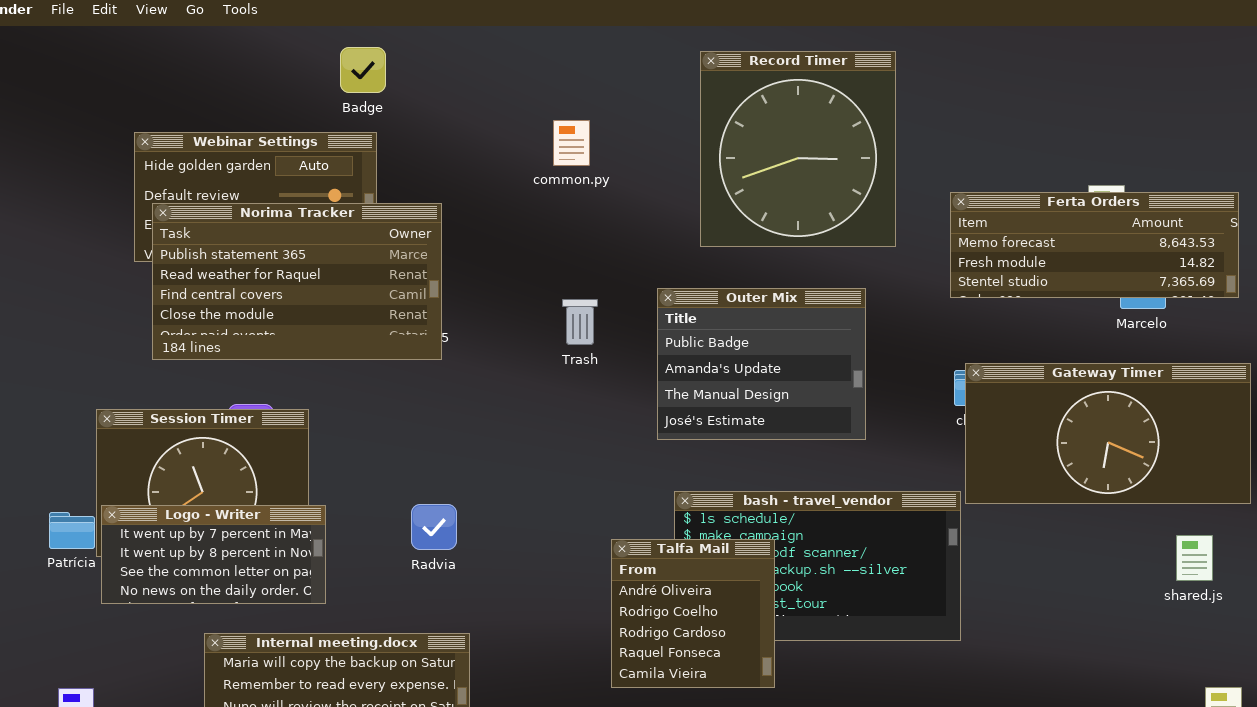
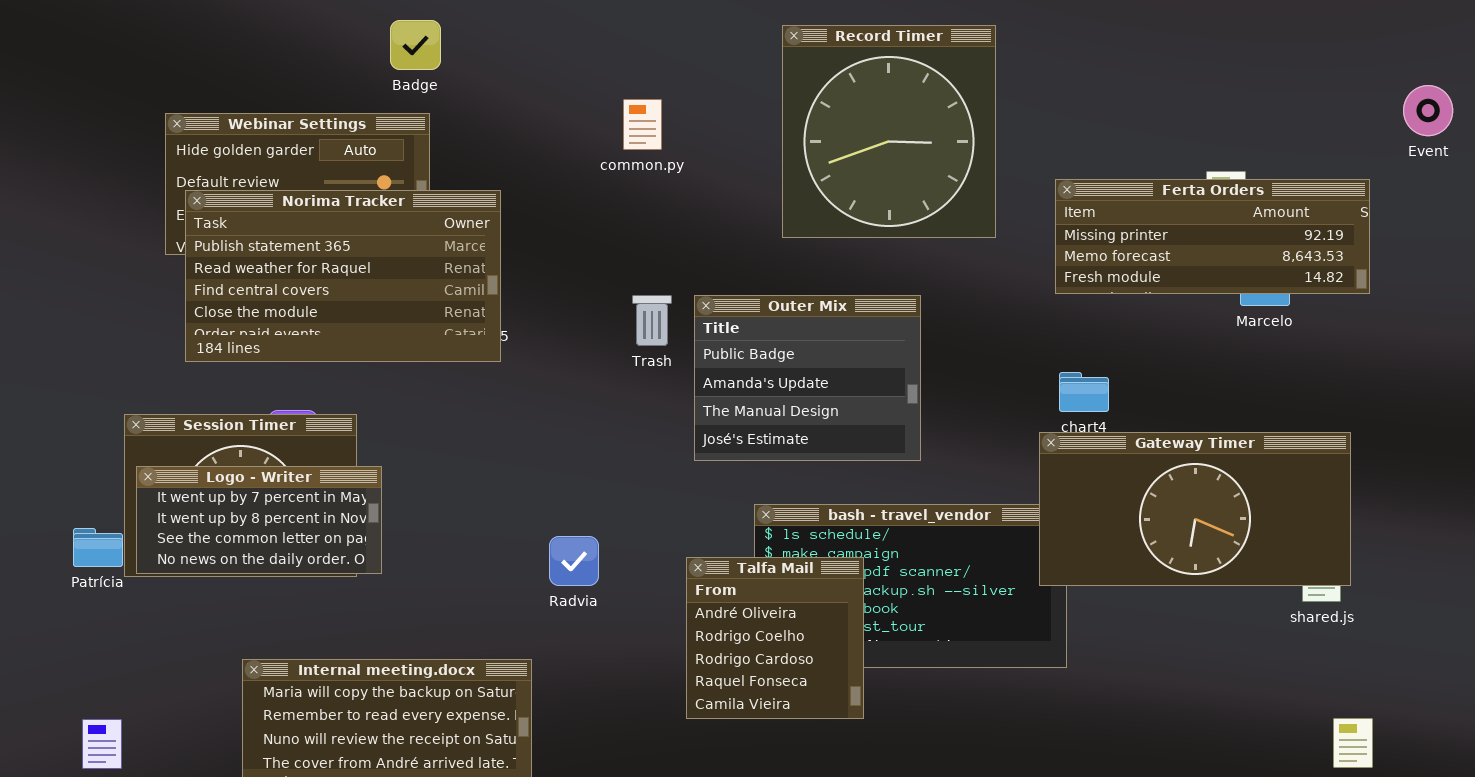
Ferta Orders: [950,192,1239,298] -> [1055,179,1370,294], scrolled up 1 row
Outer Mix: [657,288,866,440] -> [694,295,921,461], moved
Gateway Timer: [965,363,1251,504] -> [1039,432,1351,586], moved
Radvia: [411,504,457,550] -> [549,536,599,586], moved
Logo - Writer: [101,505,326,604] -> [136,466,382,574], moved

